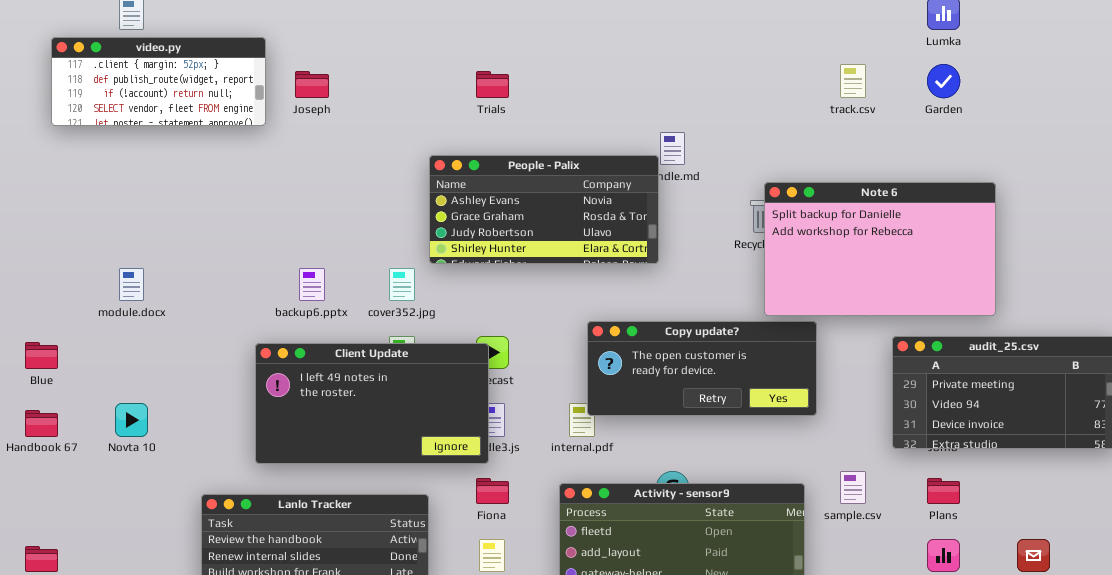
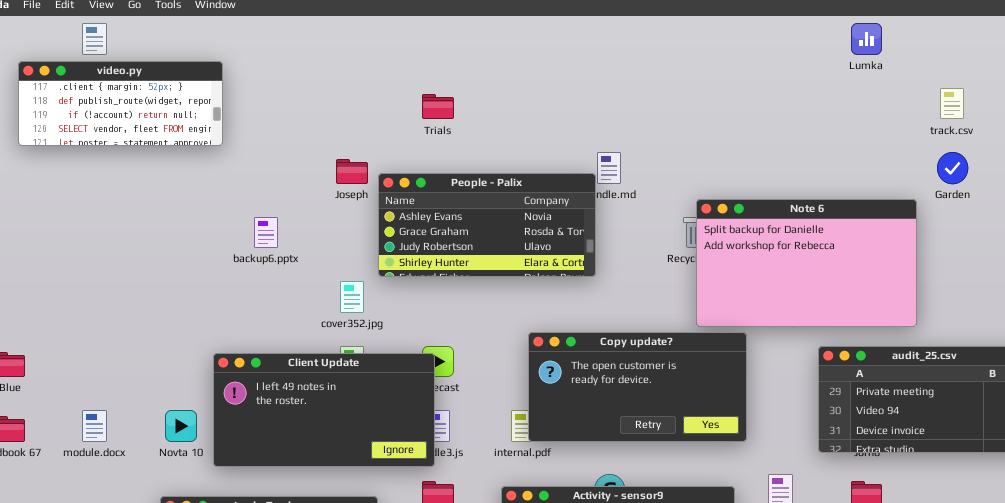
track.csv: [840,64,866,98] -> [940,88,964,119], moved
Garden: [927,64,960,98] -> [937,152,968,184], moved
Joseph: [295,71,329,98] -> [336,159,368,184], moved
module.docx: [119,268,144,301] -> [82,410,107,442], moved
backup6.pptx: [299,268,325,301] -> [254,217,278,248], moved
Copy update?: [587,321,817,416] -> [528,332,747,442], resized
Novta 10: [115,403,148,437] -> [165,410,197,442], moved

